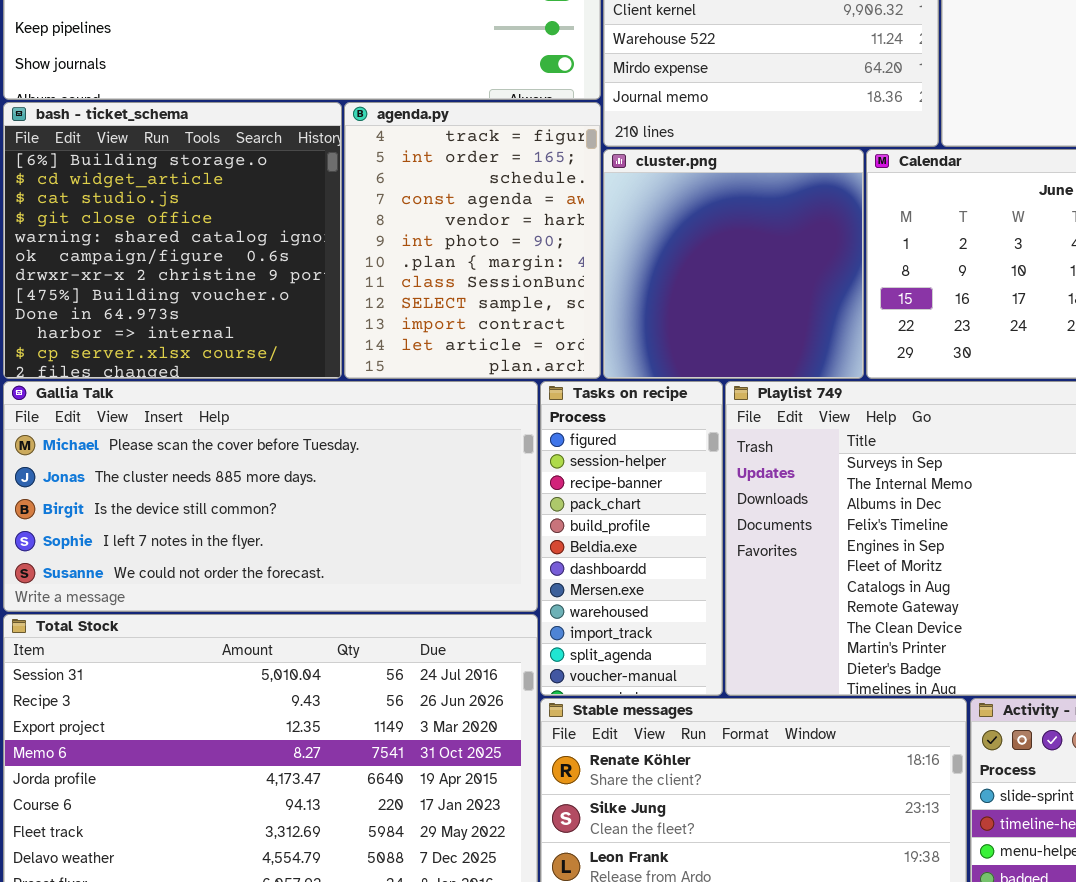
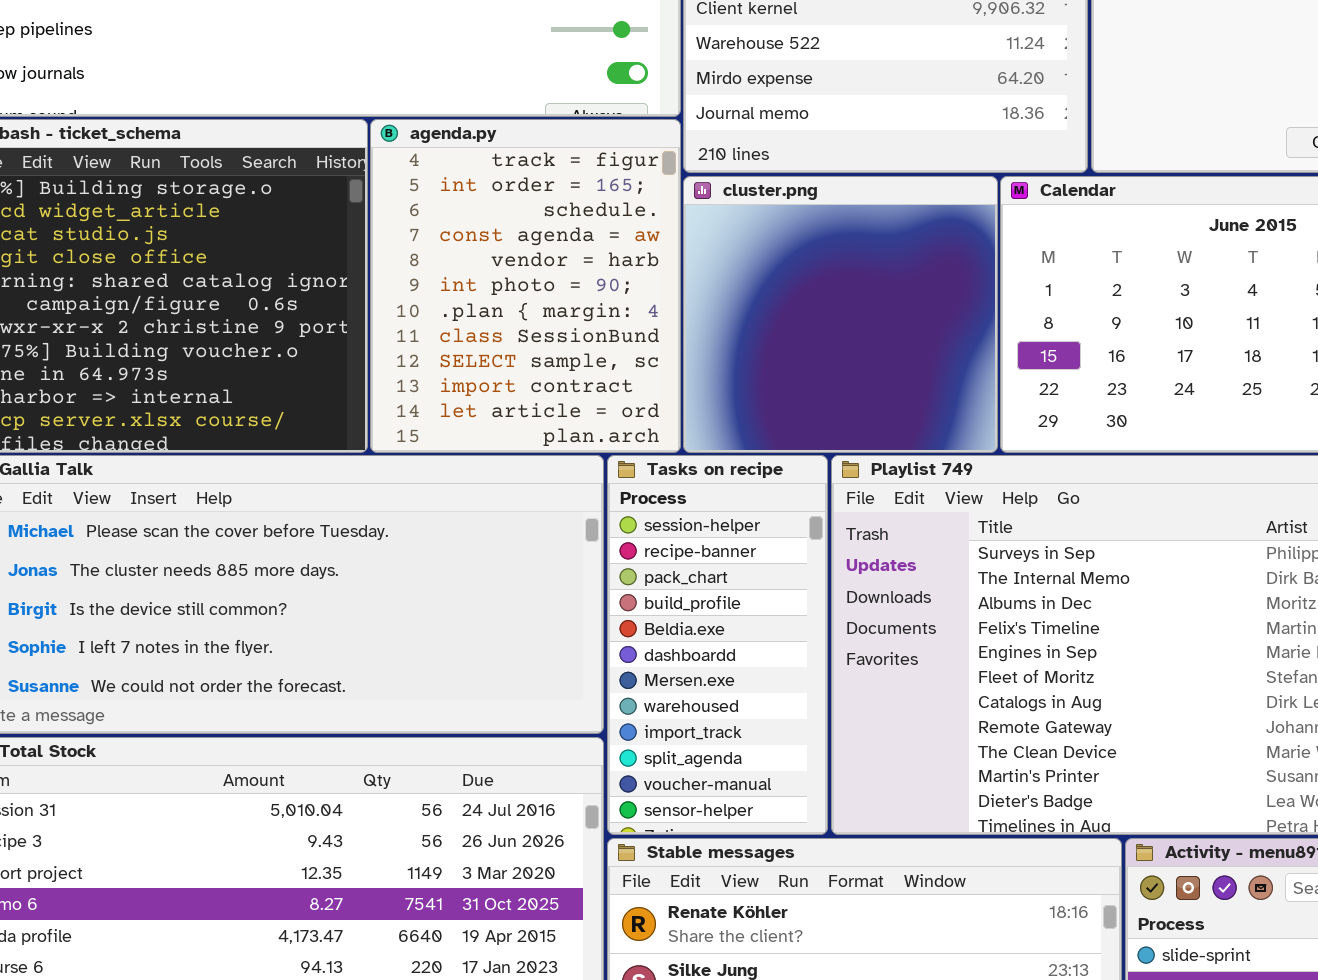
Tasks on recipe: [540,381,723,696] -> [607,455,828,835], scrolled down 1 row

